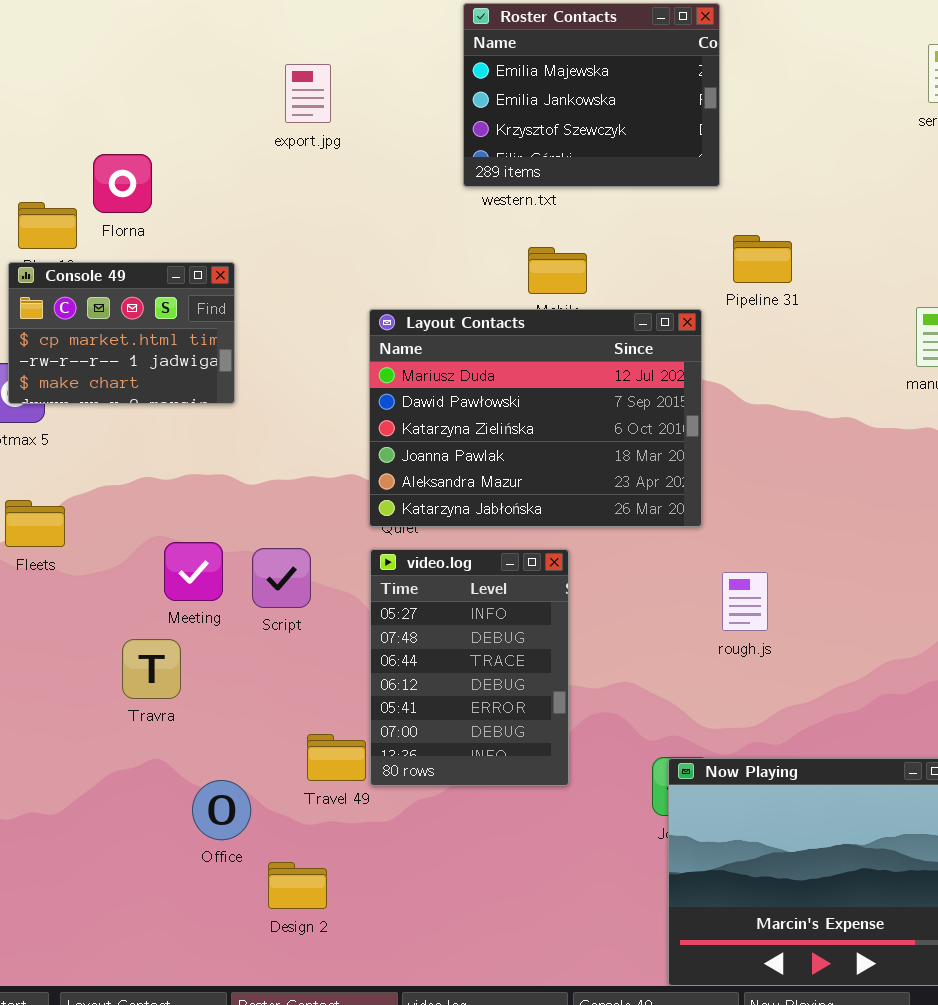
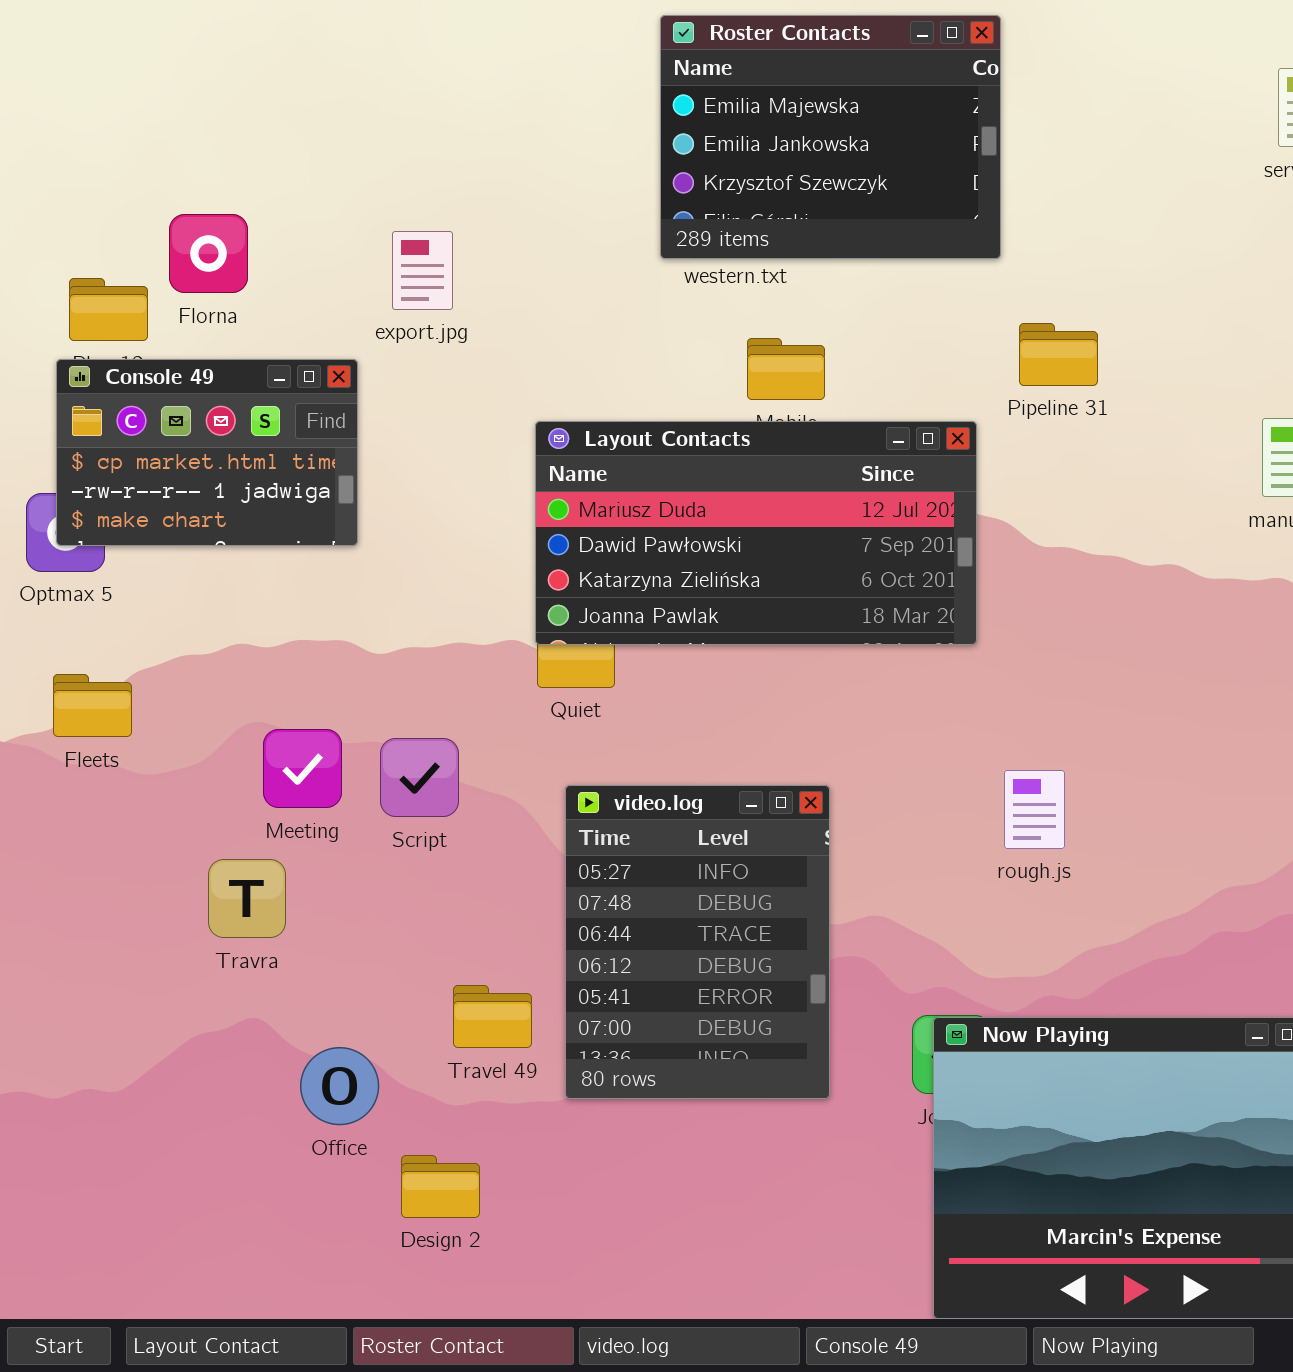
export.jpg: [285,64,331,123] -> [392,231,453,310], moved
Layout Contacts: [369,309,702,527] -> [535,421,977,645], resized
video.log: [370,549,569,786] -> [565,785,830,1099], moved

